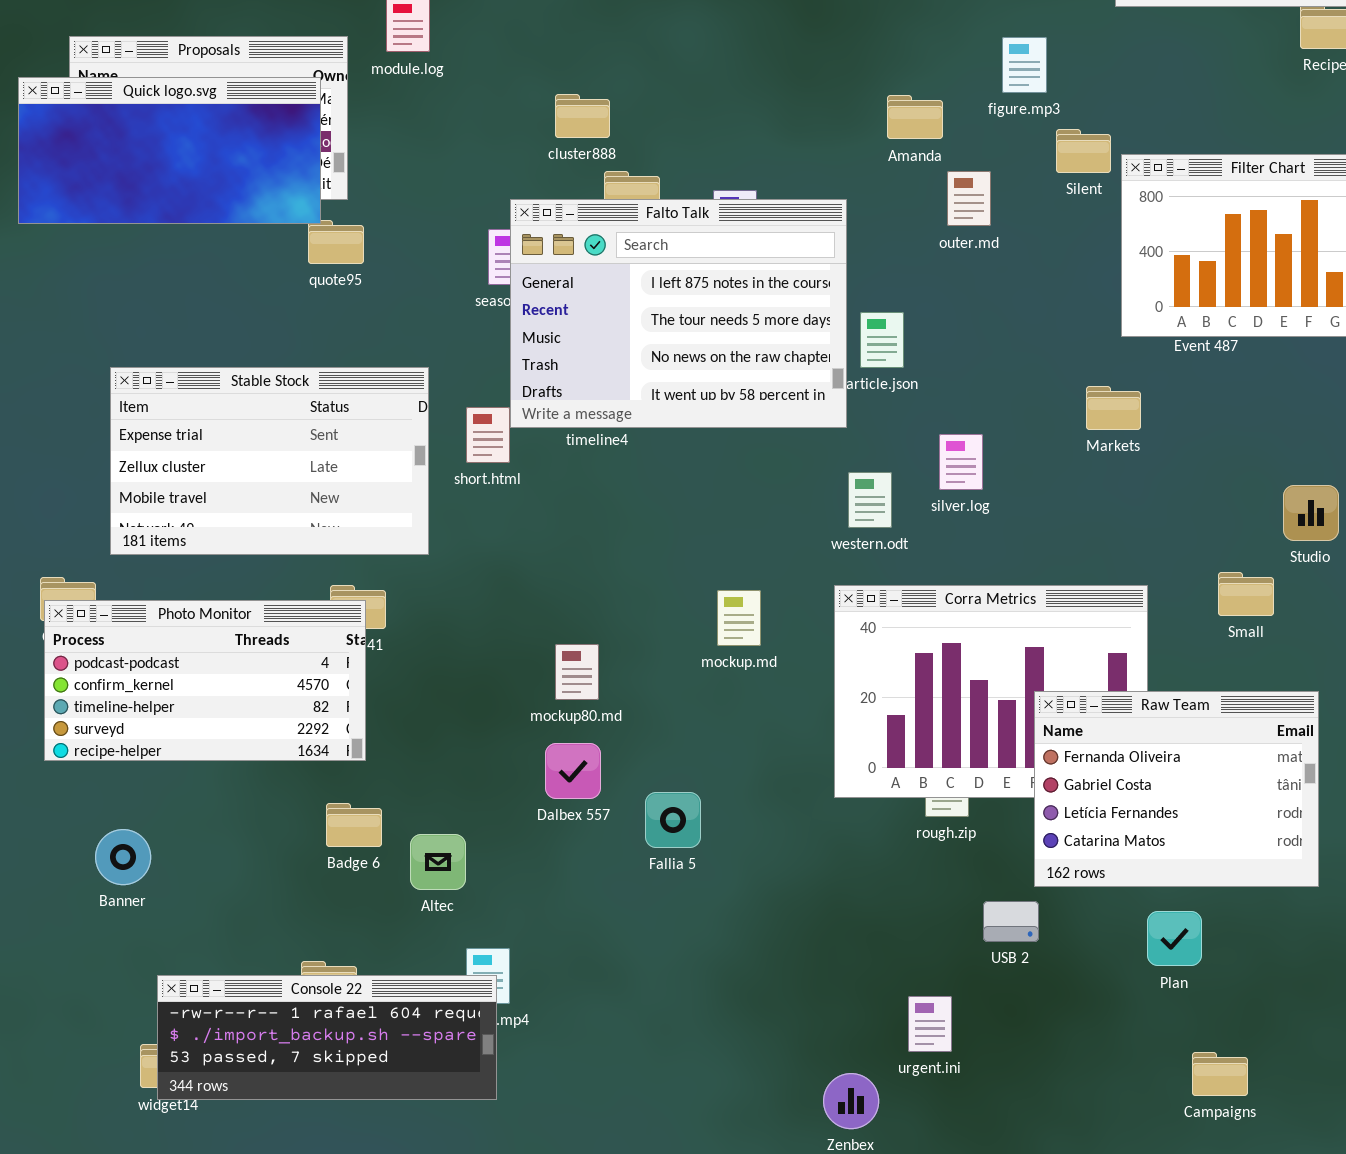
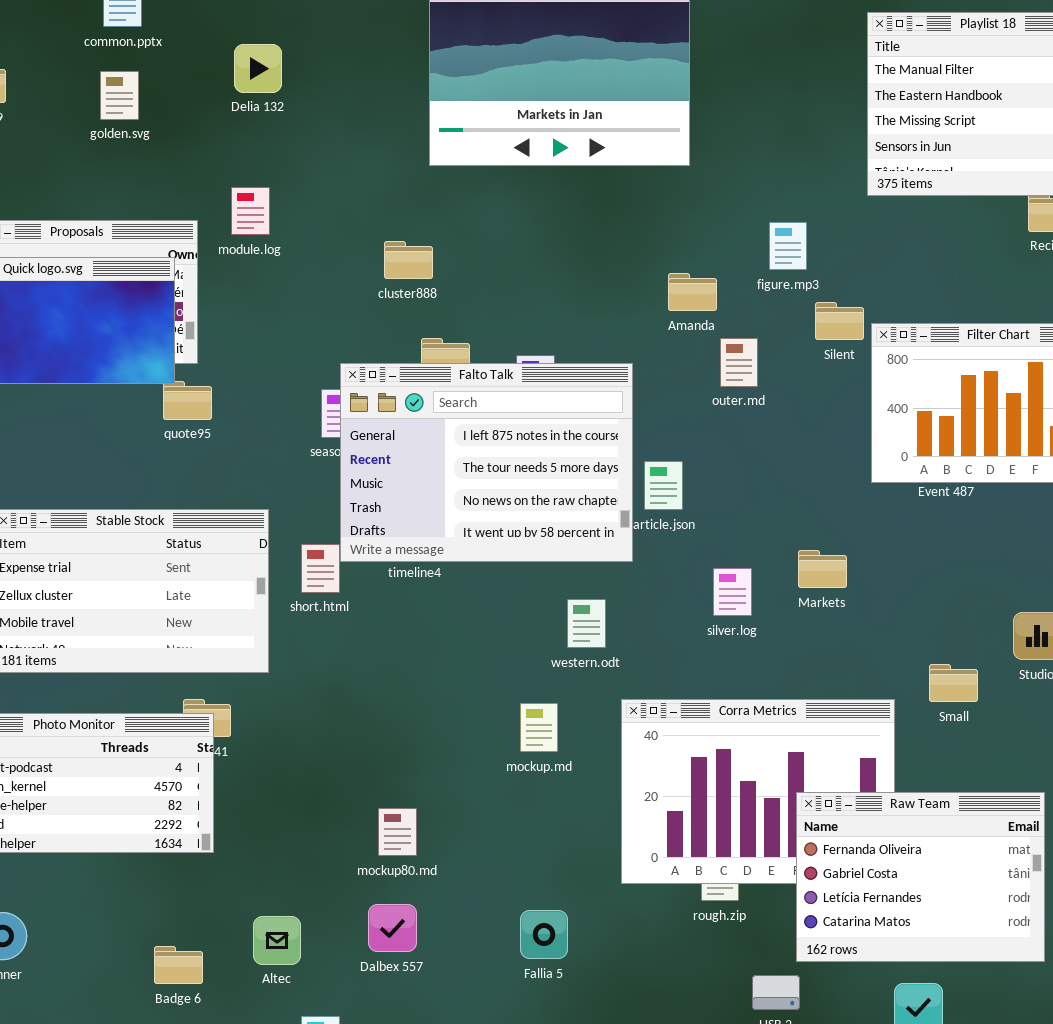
cluster888: [555,94,610,138] -> [384,241,433,279], moved
Markets: [1086,386,1141,430] -> [798,550,847,588], moved
western.odt: [848,472,892,528] -> [567,599,606,648], moved
Small: [1218,572,1274,616] -> [929,664,978,702], moved
mockup80.md: [555,644,599,700] -> [378,808,417,856], moved
Dalbex 557: [545,743,601,799] -> [368,904,417,952], moved
Fallia 5: [645,792,701,848] -> [520,910,568,959], moved
Badge 6: [326,803,382,847] -> [154,946,203,984], moved

